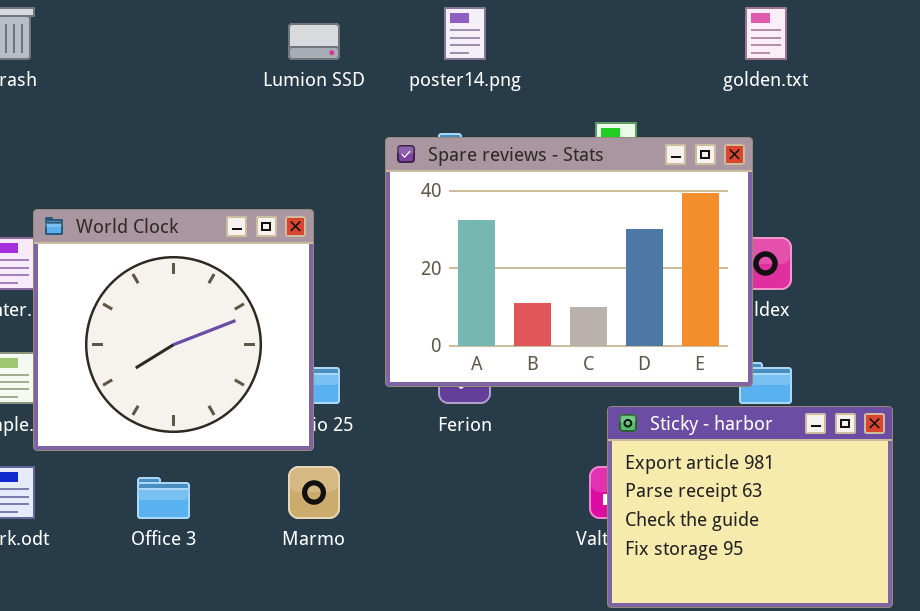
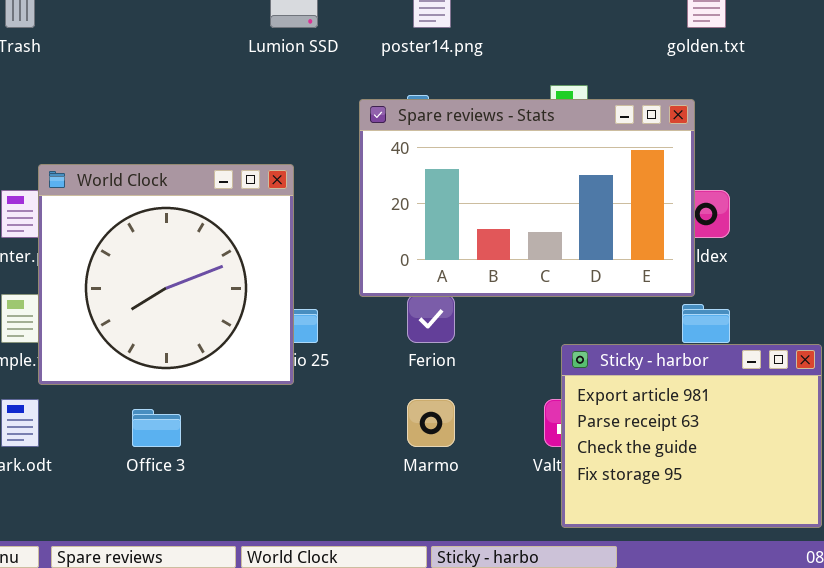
Spare reviews - Stats: [385,137,753,387] -> [359,99,695,297], resized
Marmo: [288,466,340,519] -> [407,399,455,447], moved

